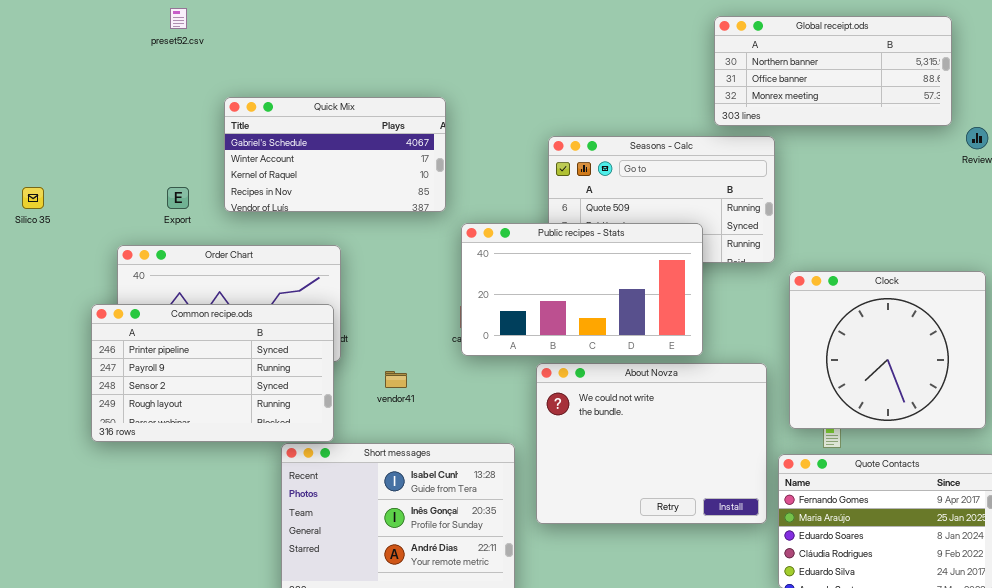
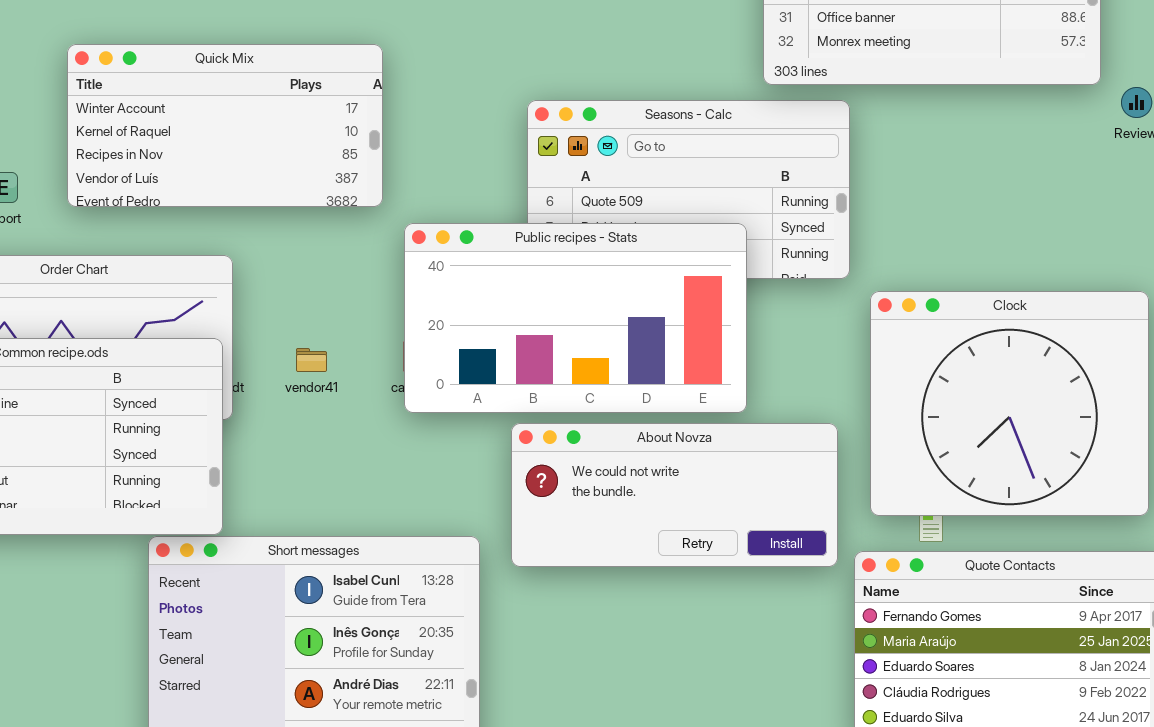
Quick Mix: [224,97,446,212] -> [67,44,383,207], scrolled down 1 row
About Novza: [536,363,767,524] -> [511,423,838,567], resized
vendor41: [385,371,407,388] -> [296,348,327,372], moved

